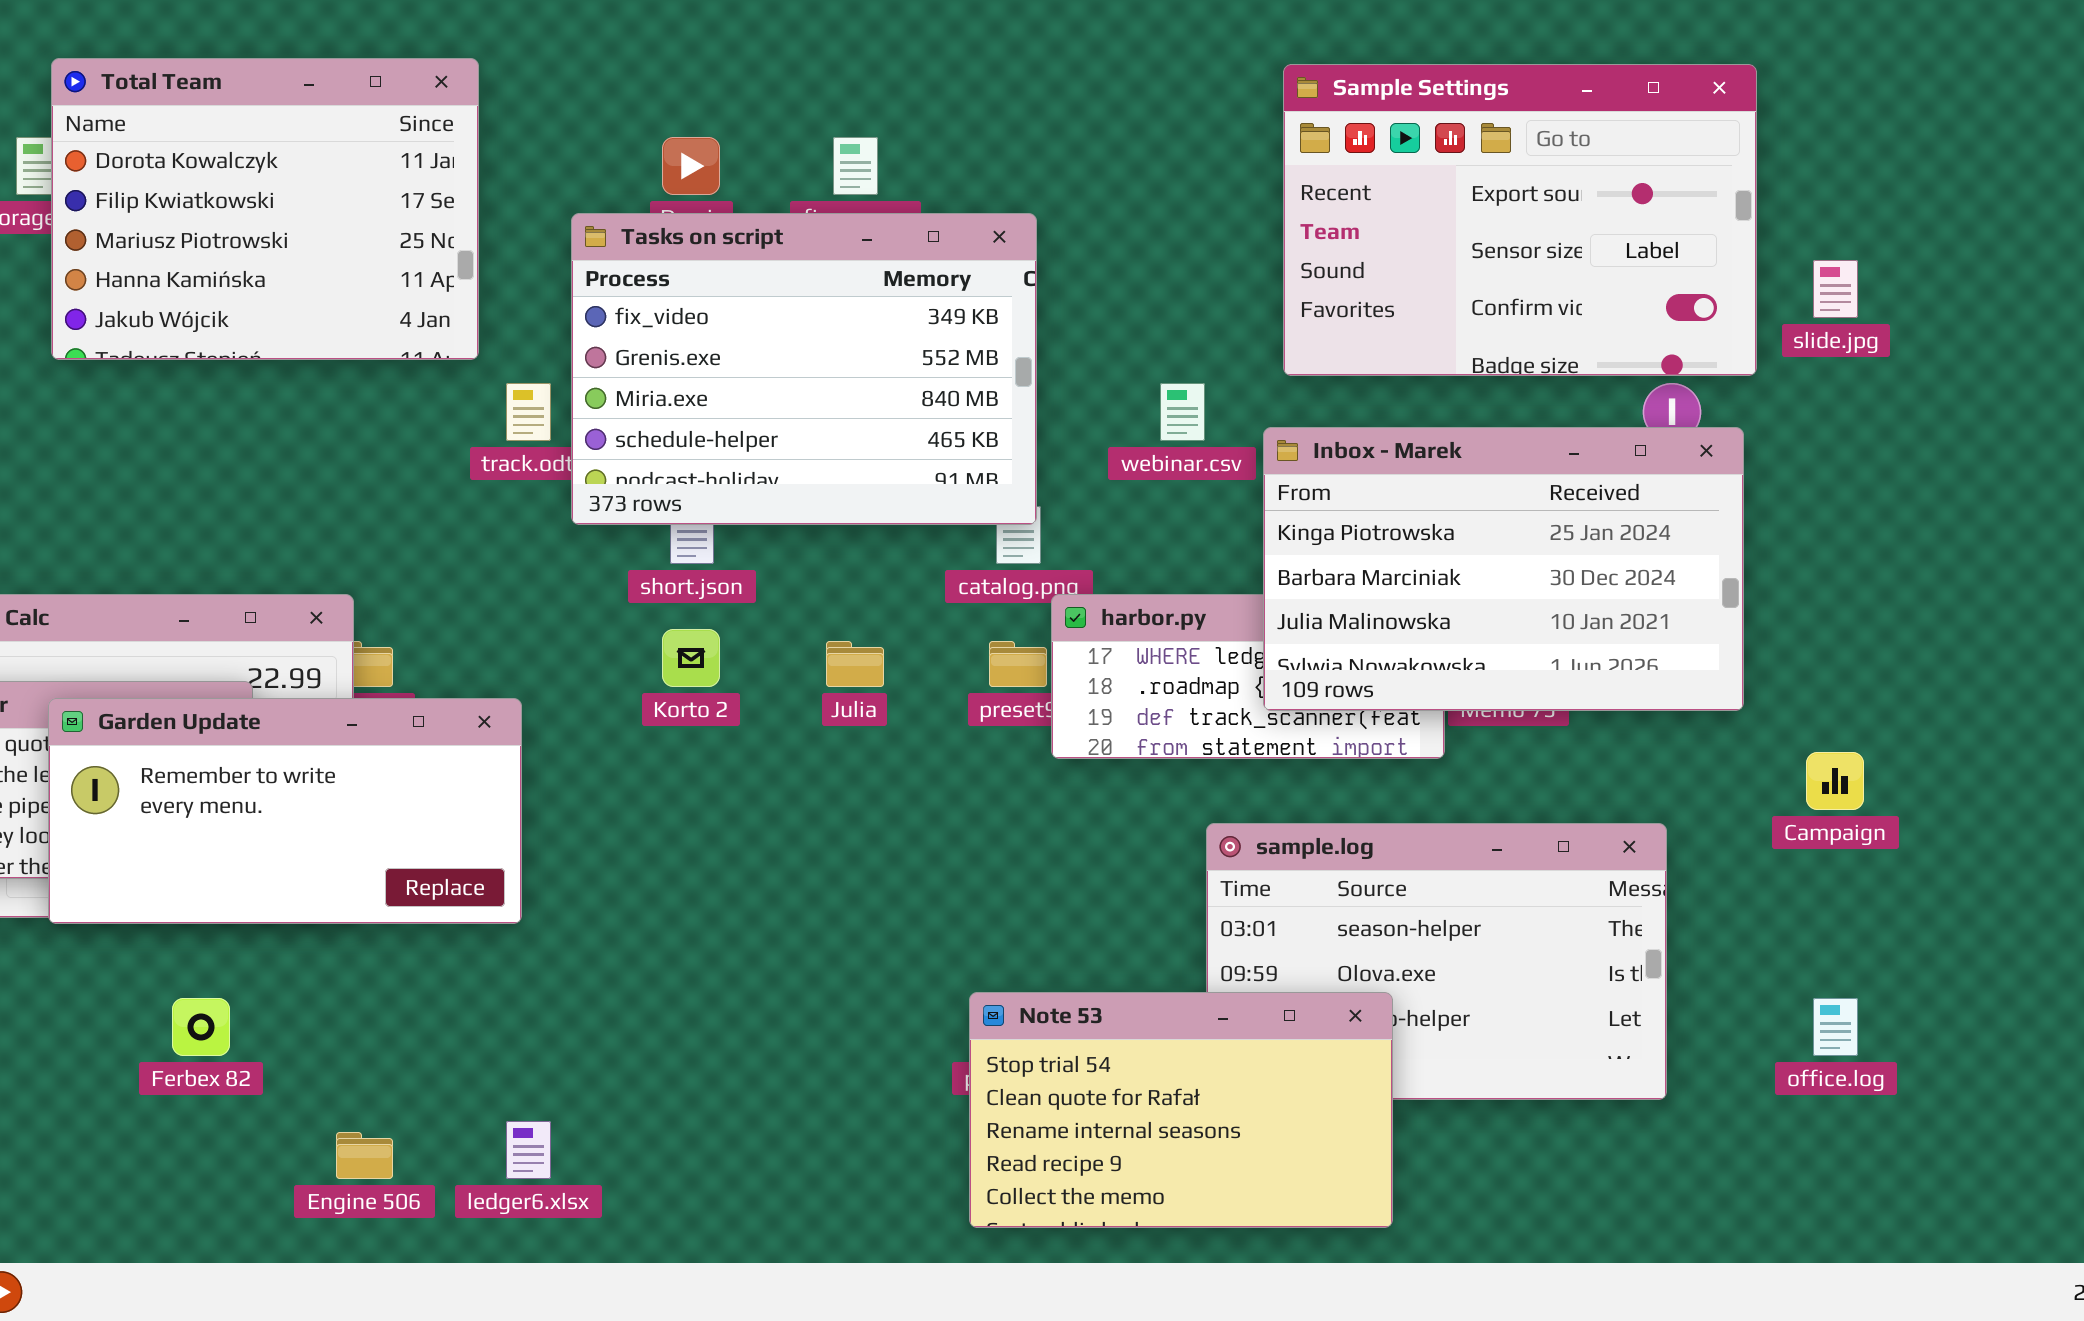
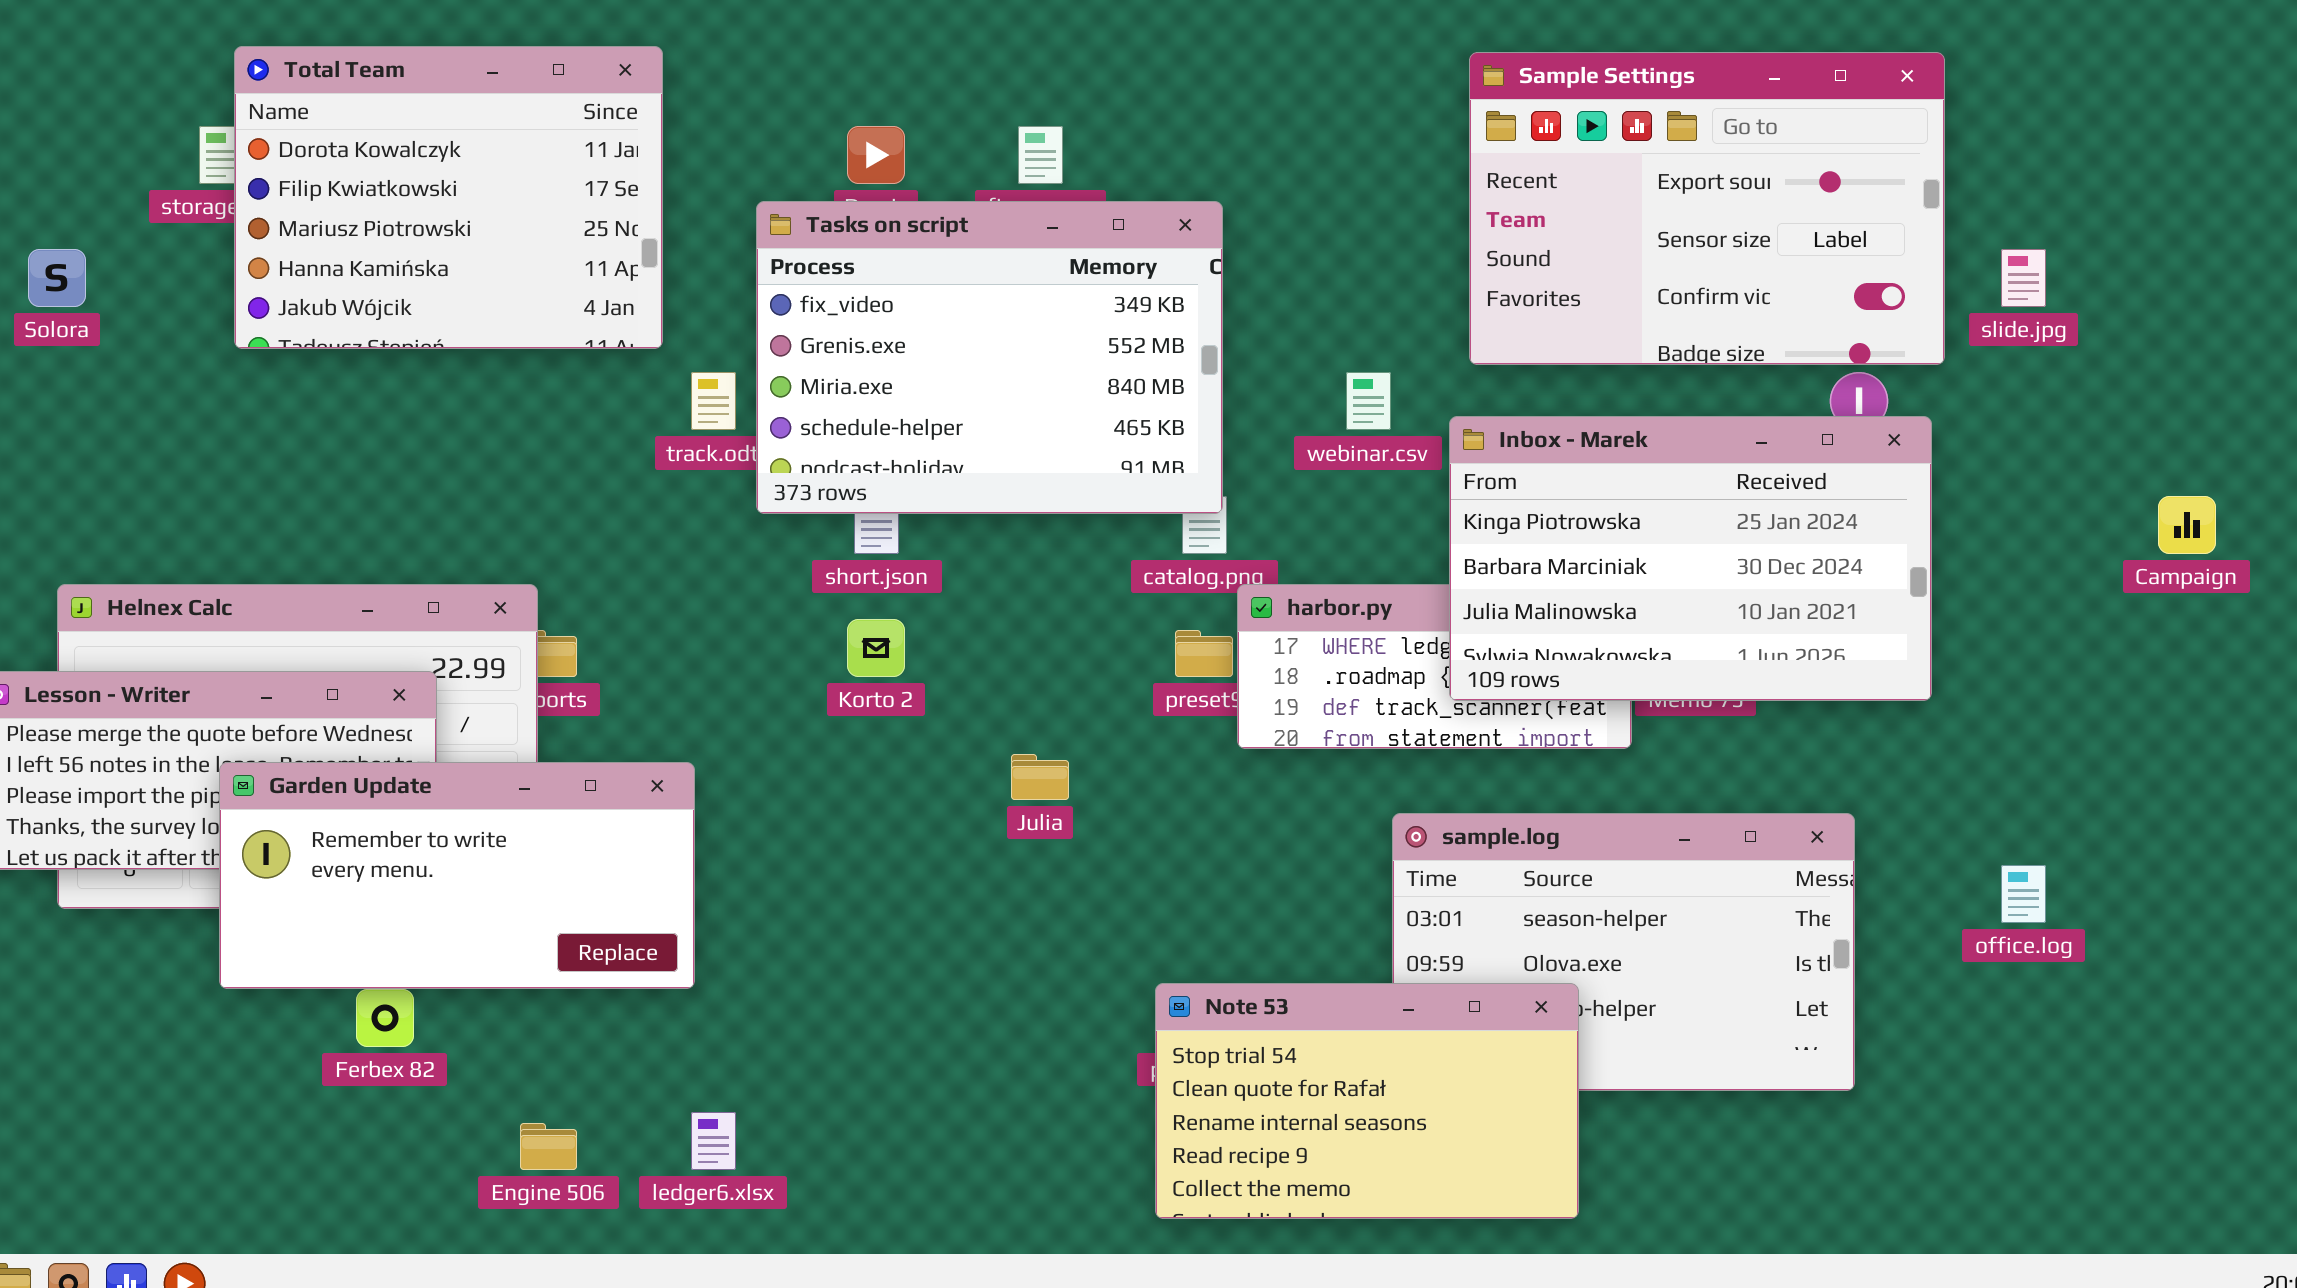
Julia: [826,641,884,687] -> [1011,754,1069,800], moved
Garden Update: [48,698,522,924] -> [219,762,695,989], moved
Campaign: [1806,752,1864,810] -> [2158,496,2216,554], moved
office.log: [1813,998,1858,1056] -> [2001,865,2046,923], moved

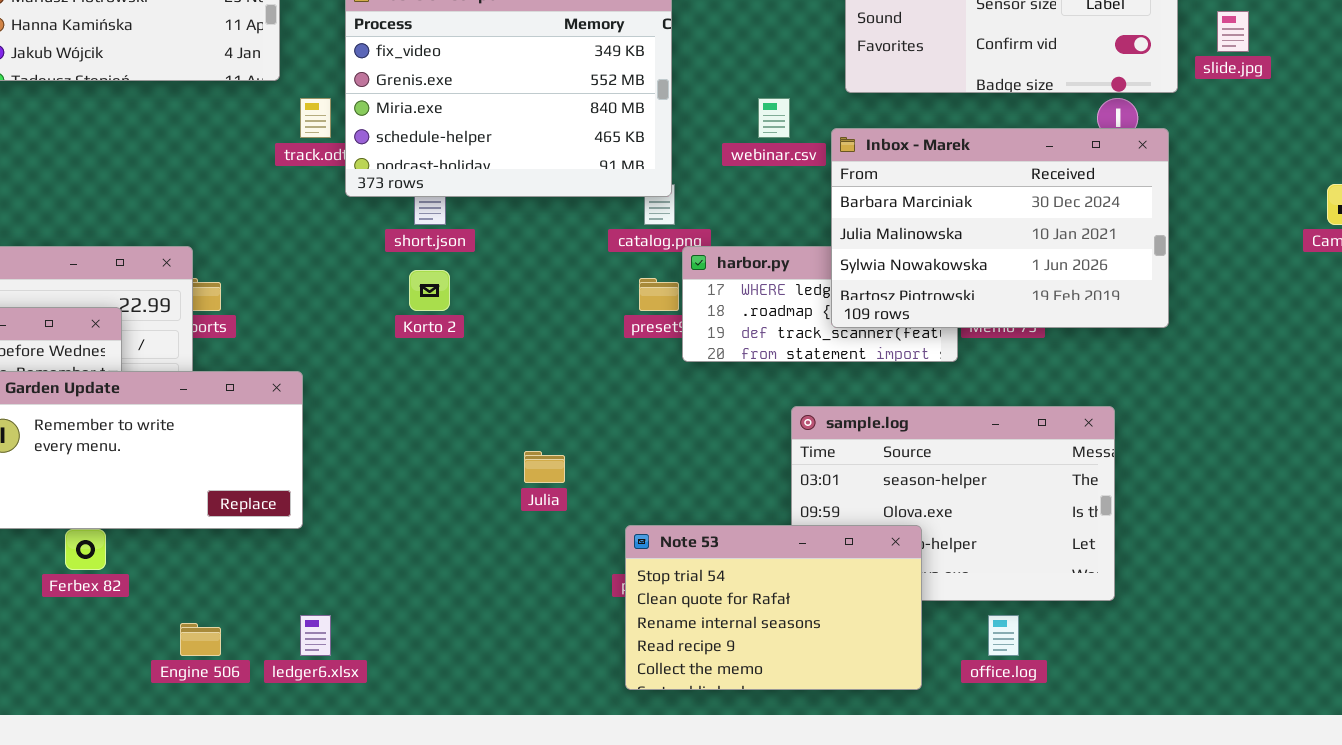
Inbox - Marek: [1449,416,1932,701] -> [831,128,1169,328], scrolled down 1 row
Julia: [1011,754,1069,800] -> [524,451,565,483], moved
office.log: [2001,865,2046,923] -> [988,615,1019,656], moved

